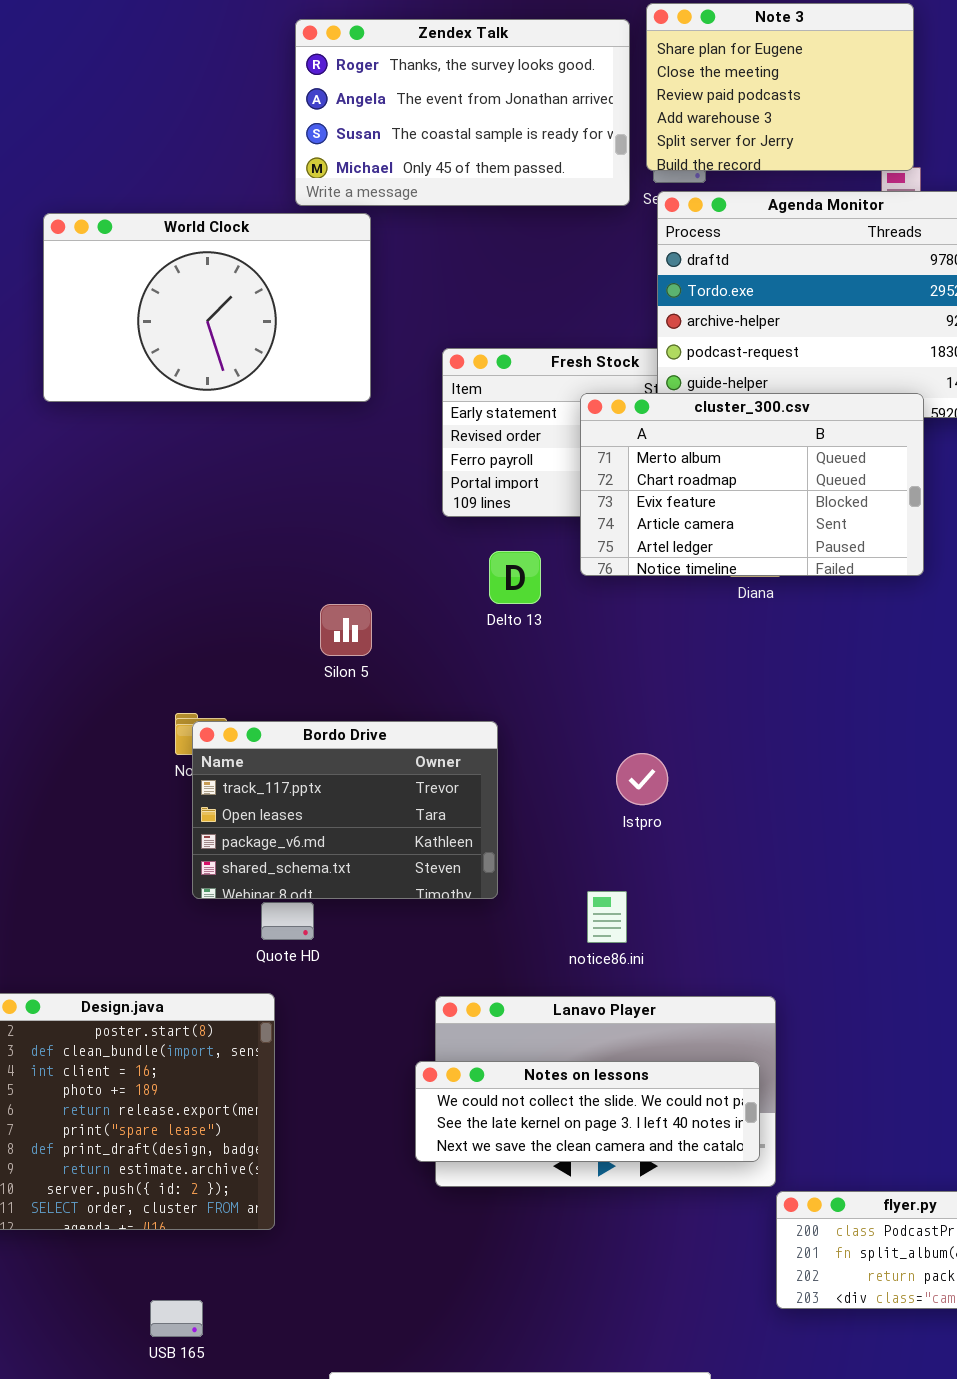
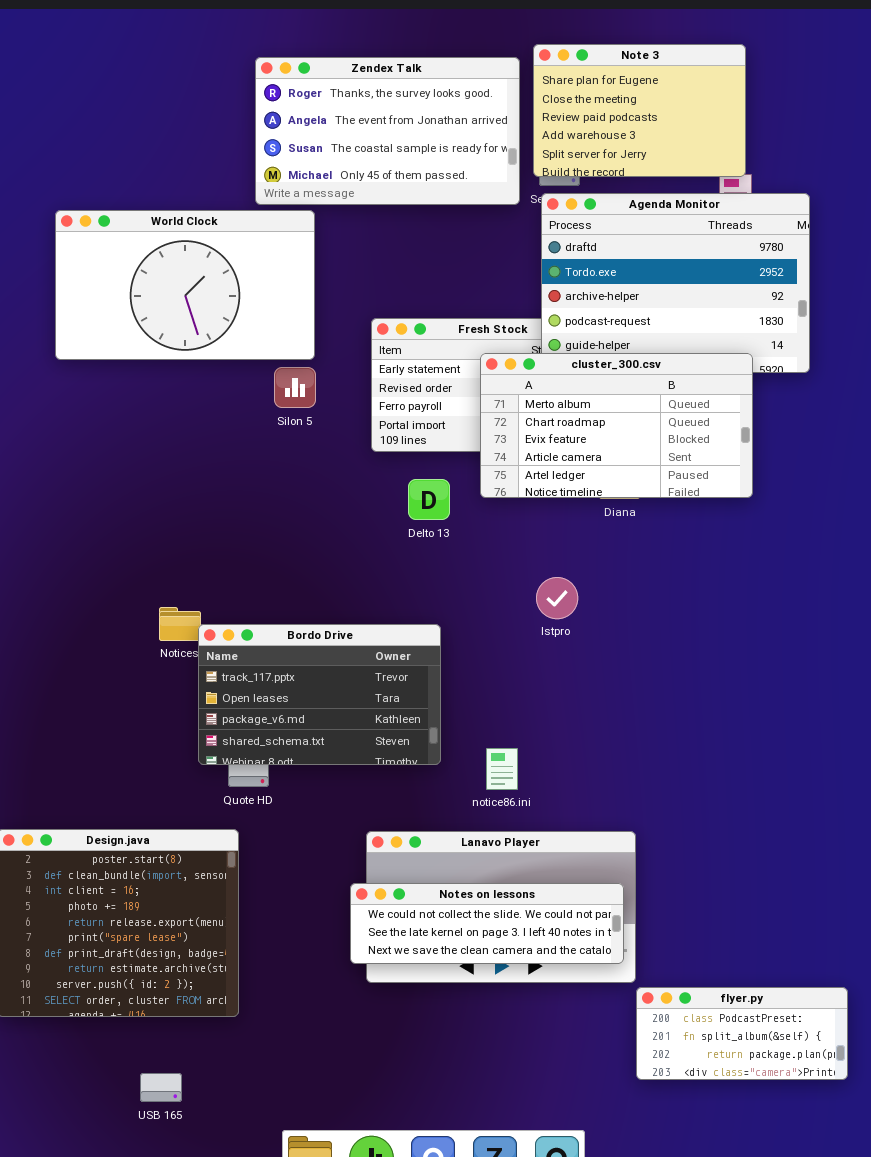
Silon 5: [320,604,372,656] -> [274,367,316,408], moved
Bordo Drive: [192,721,498,899] -> [198,624,441,765], moved
Istpro: [616,753,668,805] -> [536,577,578,619], moved

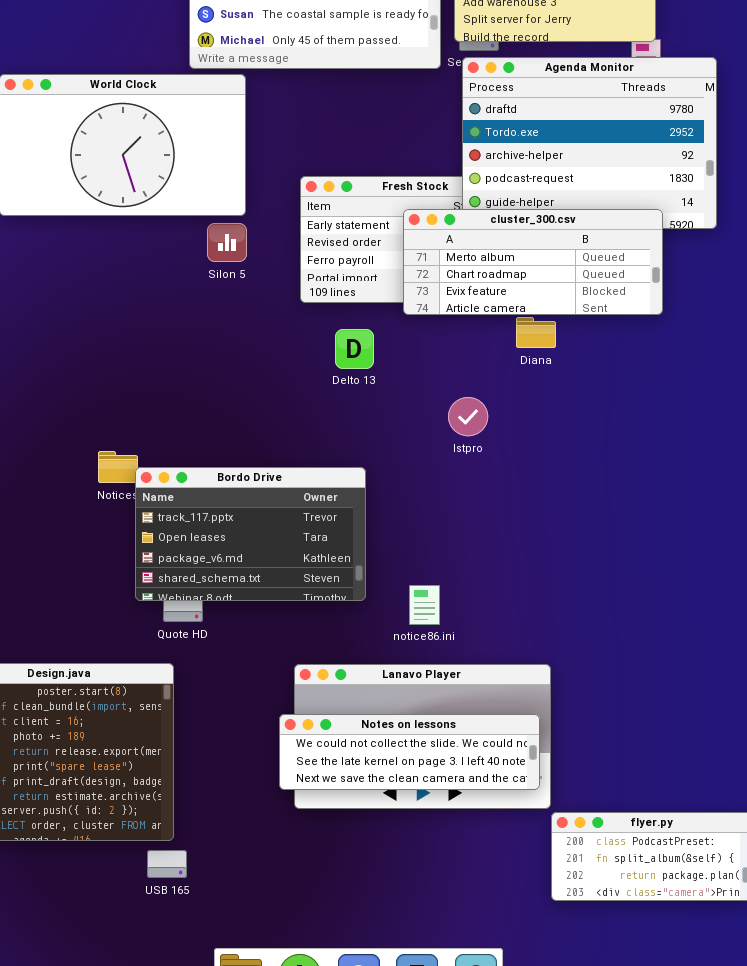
cluster_300.csv: [480,353,753,498] -> [403,209,663,315], resized
Istpro: [536,577,578,619] -> [448,397,488,436], moved
USB 165: [140,1073,182,1102] -> [147,850,187,878], moved

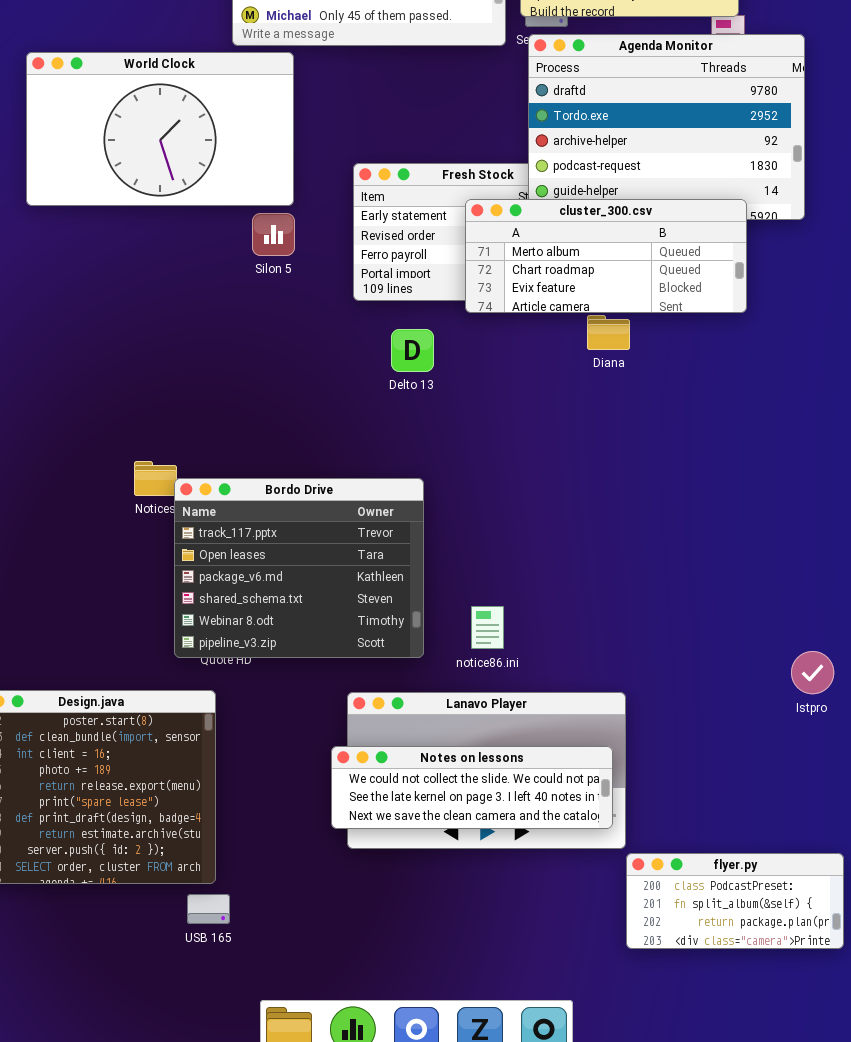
Istpro: [448,397,488,436] -> [791,651,834,694], moved
Bordo Drive: [135,467,366,601] -> [174,478,424,658], resized

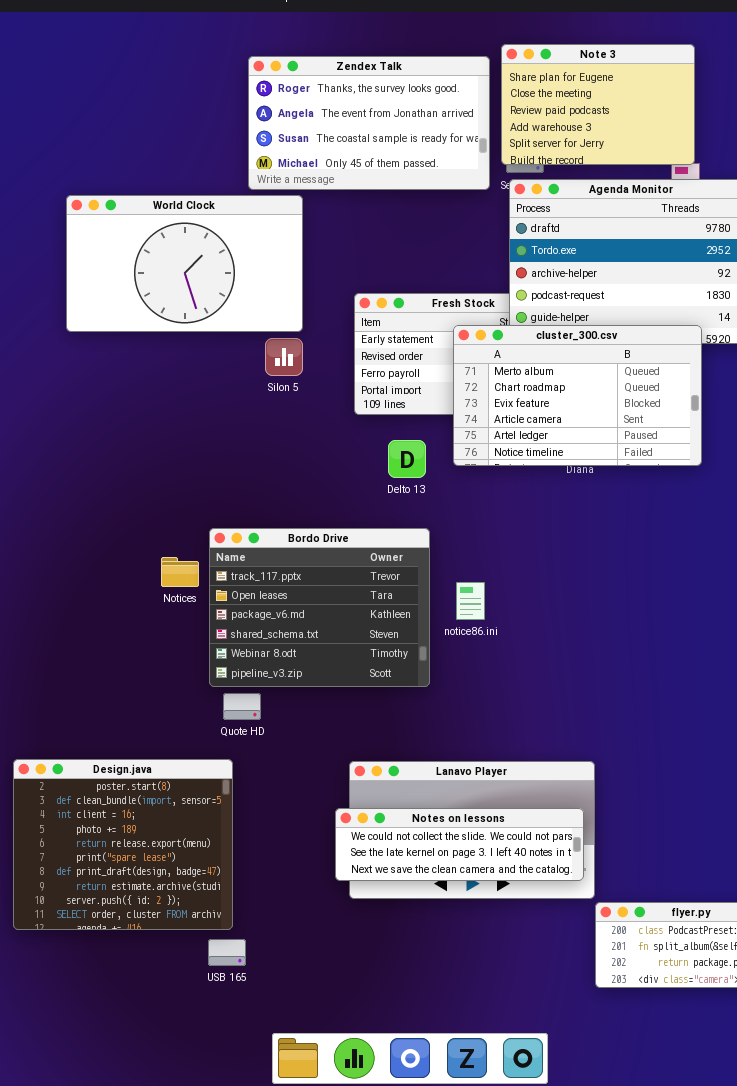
cluster_300.csv: [465,199,747,313] -> [453,325,702,466], resized
Bordo Drive: [174,478,424,658] -> [209,528,430,687], moved
notice86.ini: [471,606,504,649] -> [456,582,485,620], moved

